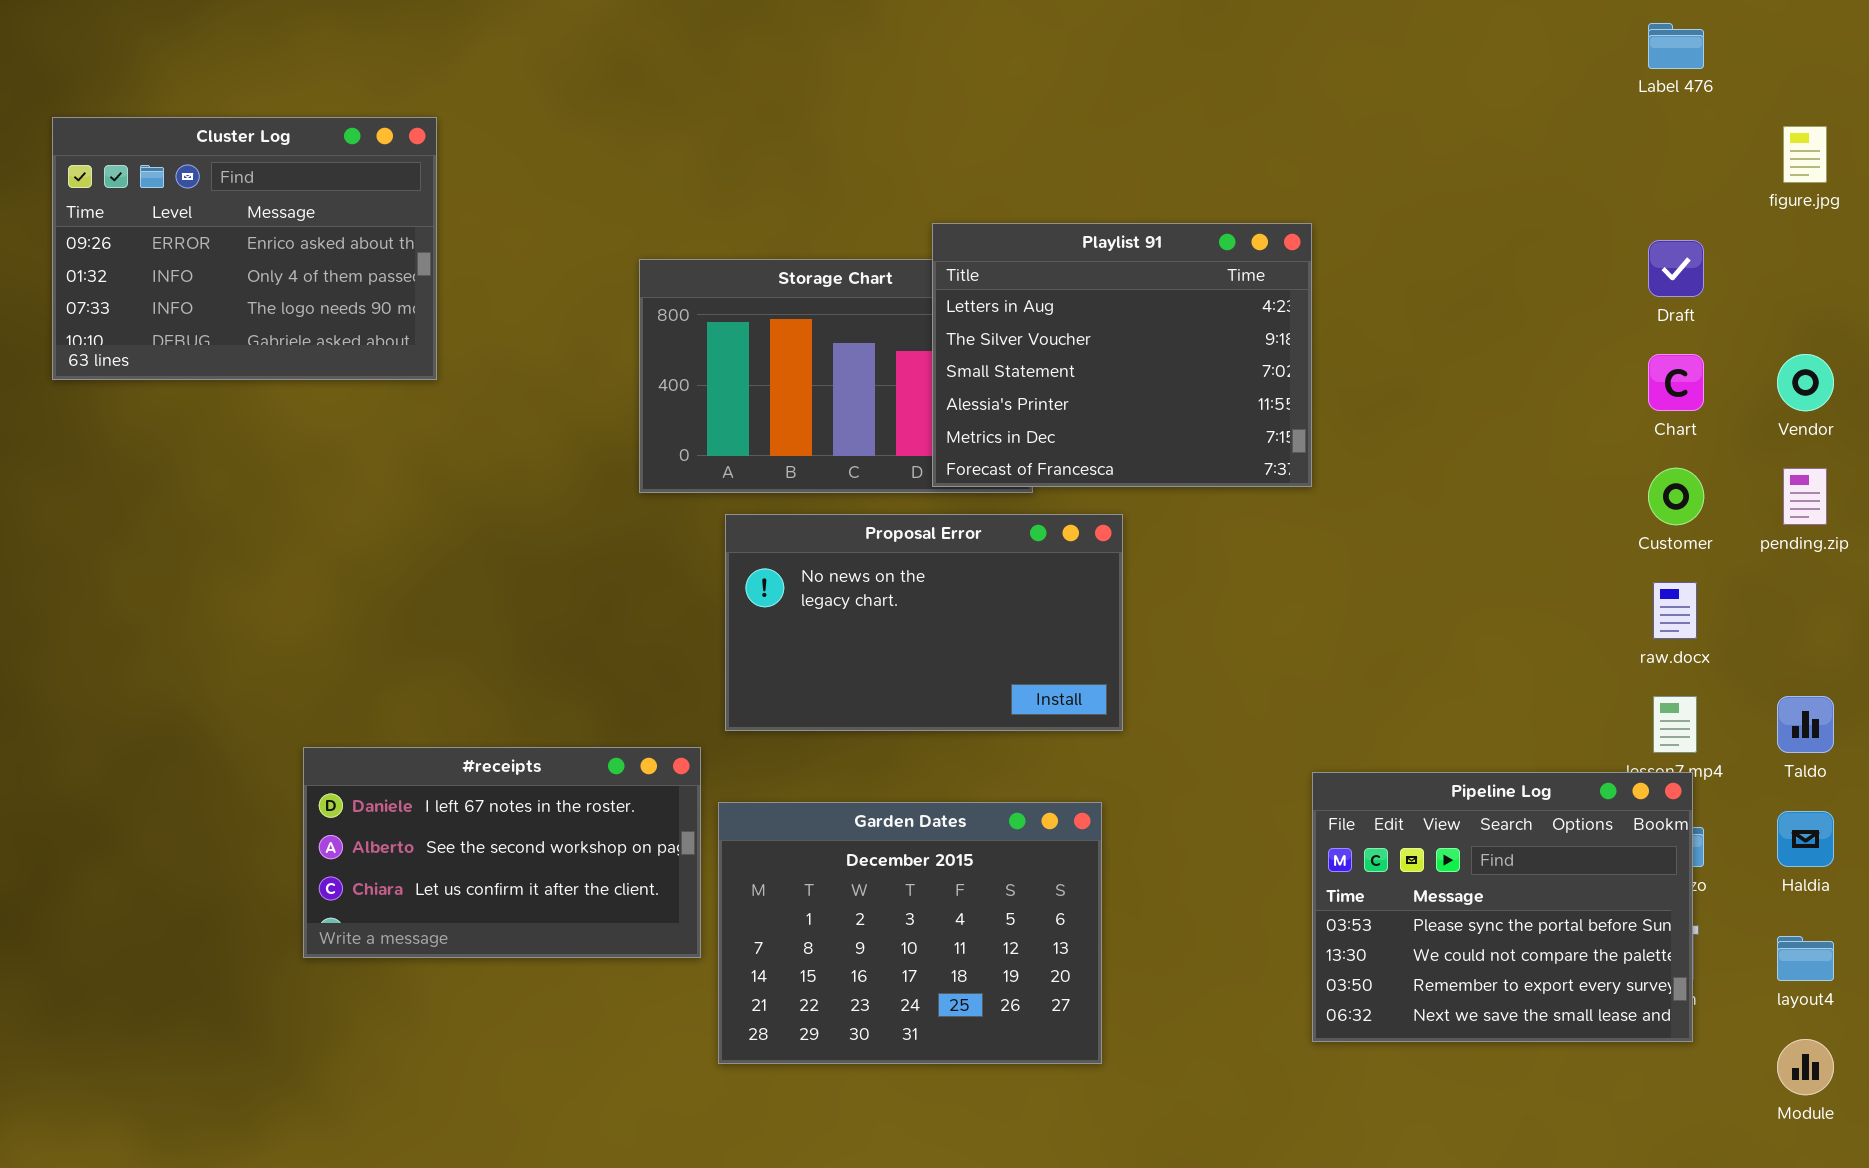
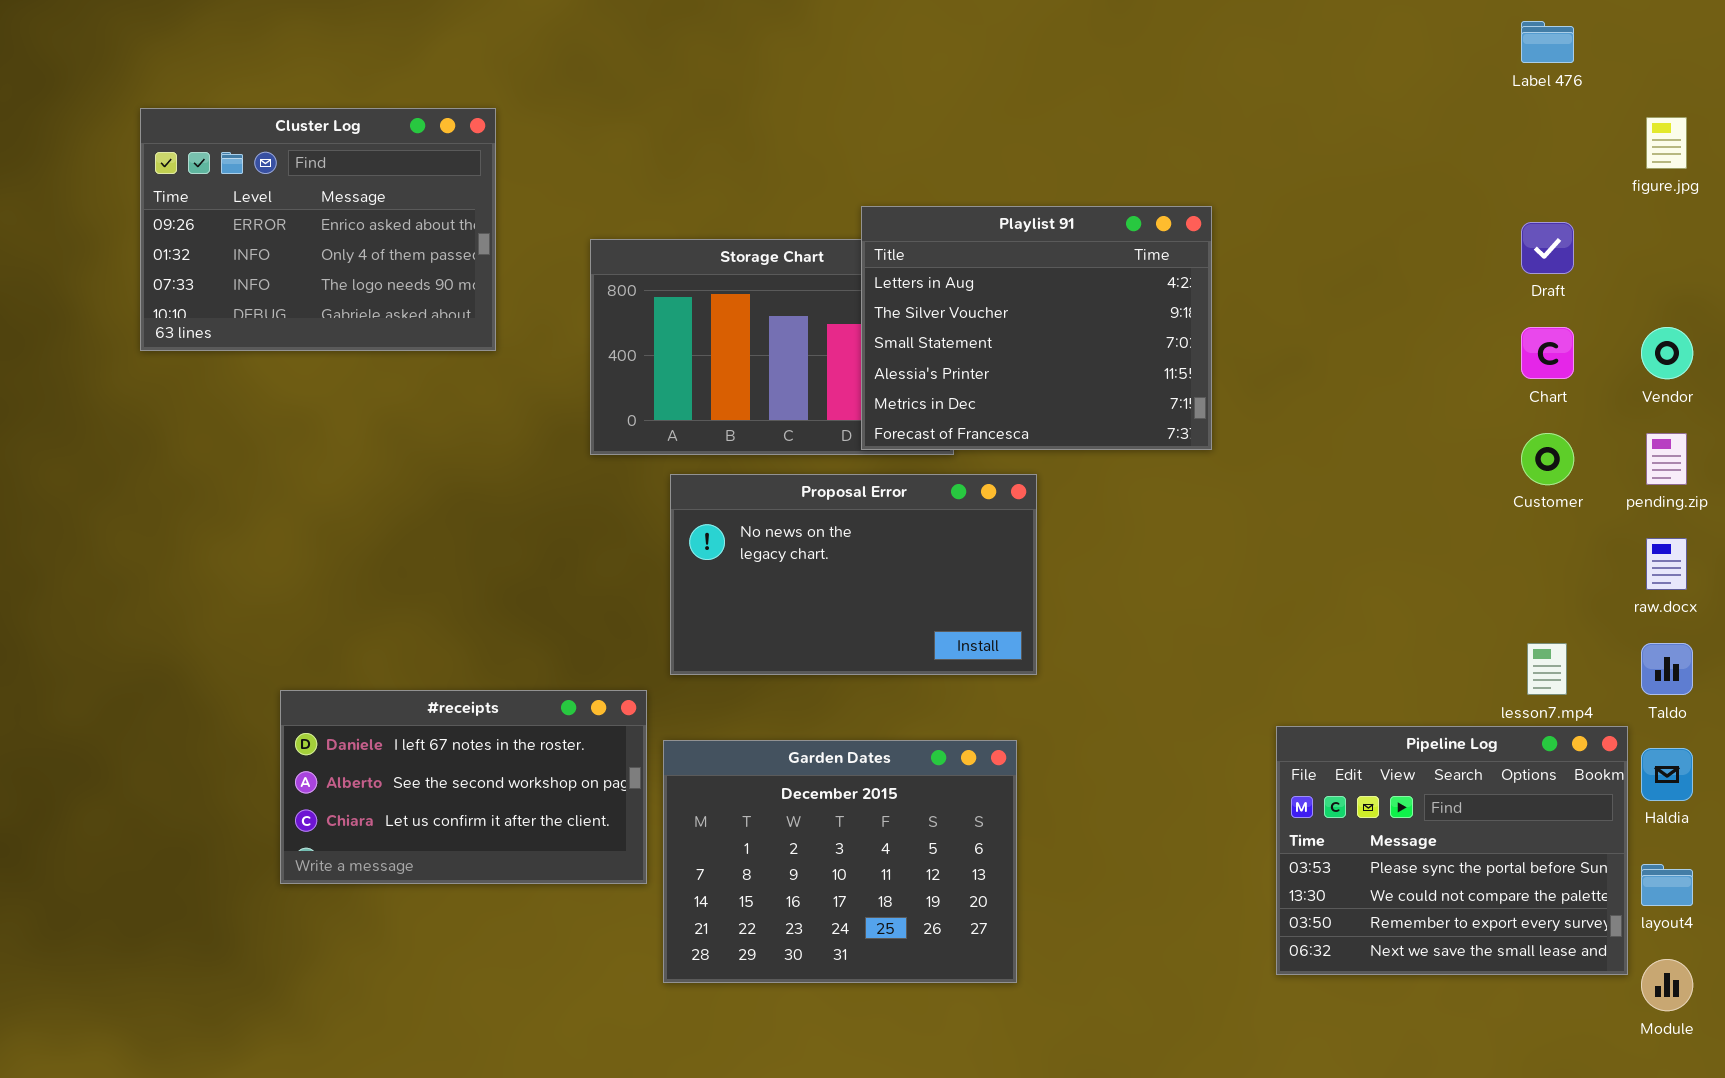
Cluster Log: [52,117,437,380] -> [140,108,496,351], moved
raw.docx: [1653,582,1697,639] -> [1646,538,1687,590], moved
Pipeline Log: [1312,772,1693,1042] -> [1276,726,1628,975], moved

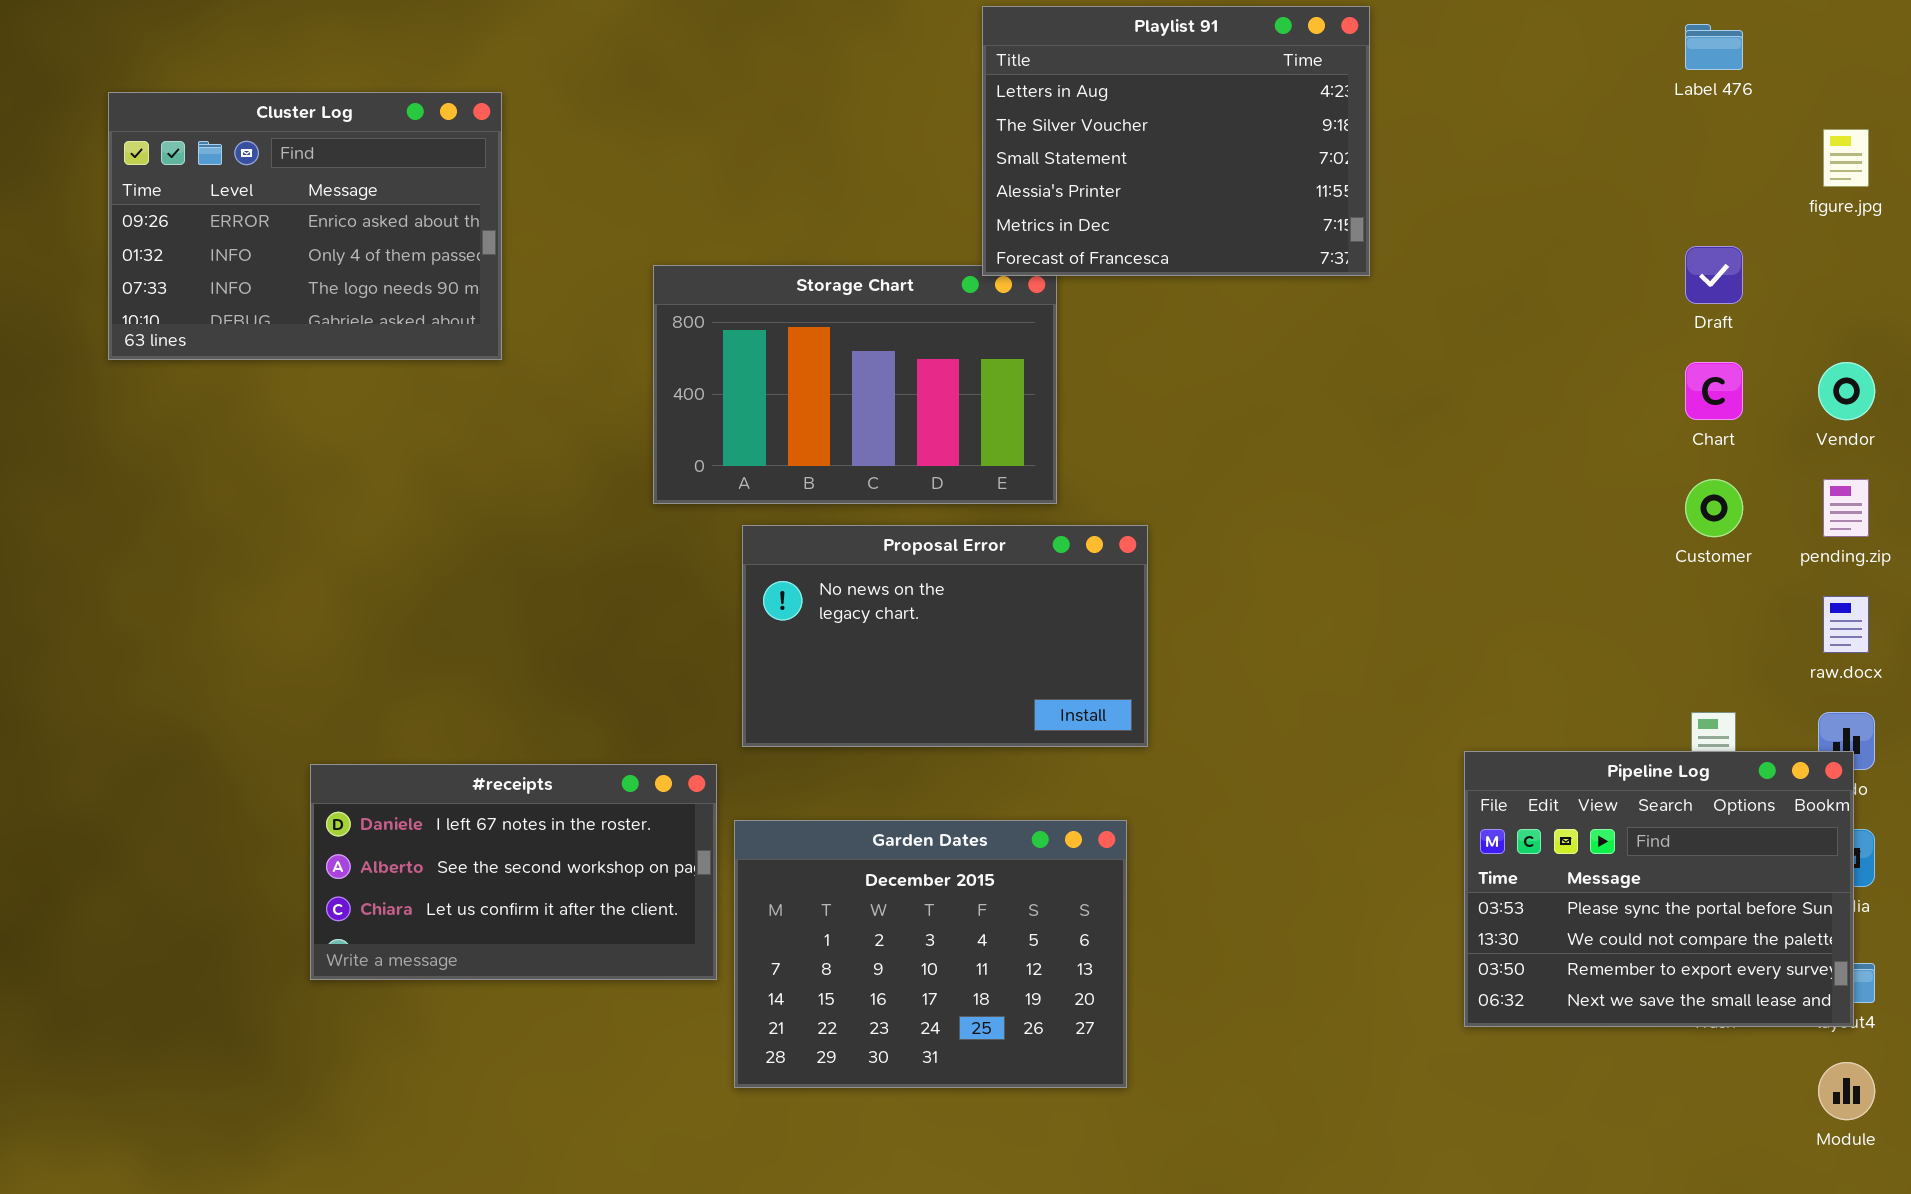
Cluster Log: [140,108,496,351] -> [108,92,502,360], moved
Playlist 91: [861,206,1212,450] -> [982,6,1370,276], moved
Pipeline Log: [1276,726,1628,975] -> [1464,751,1854,1027], moved

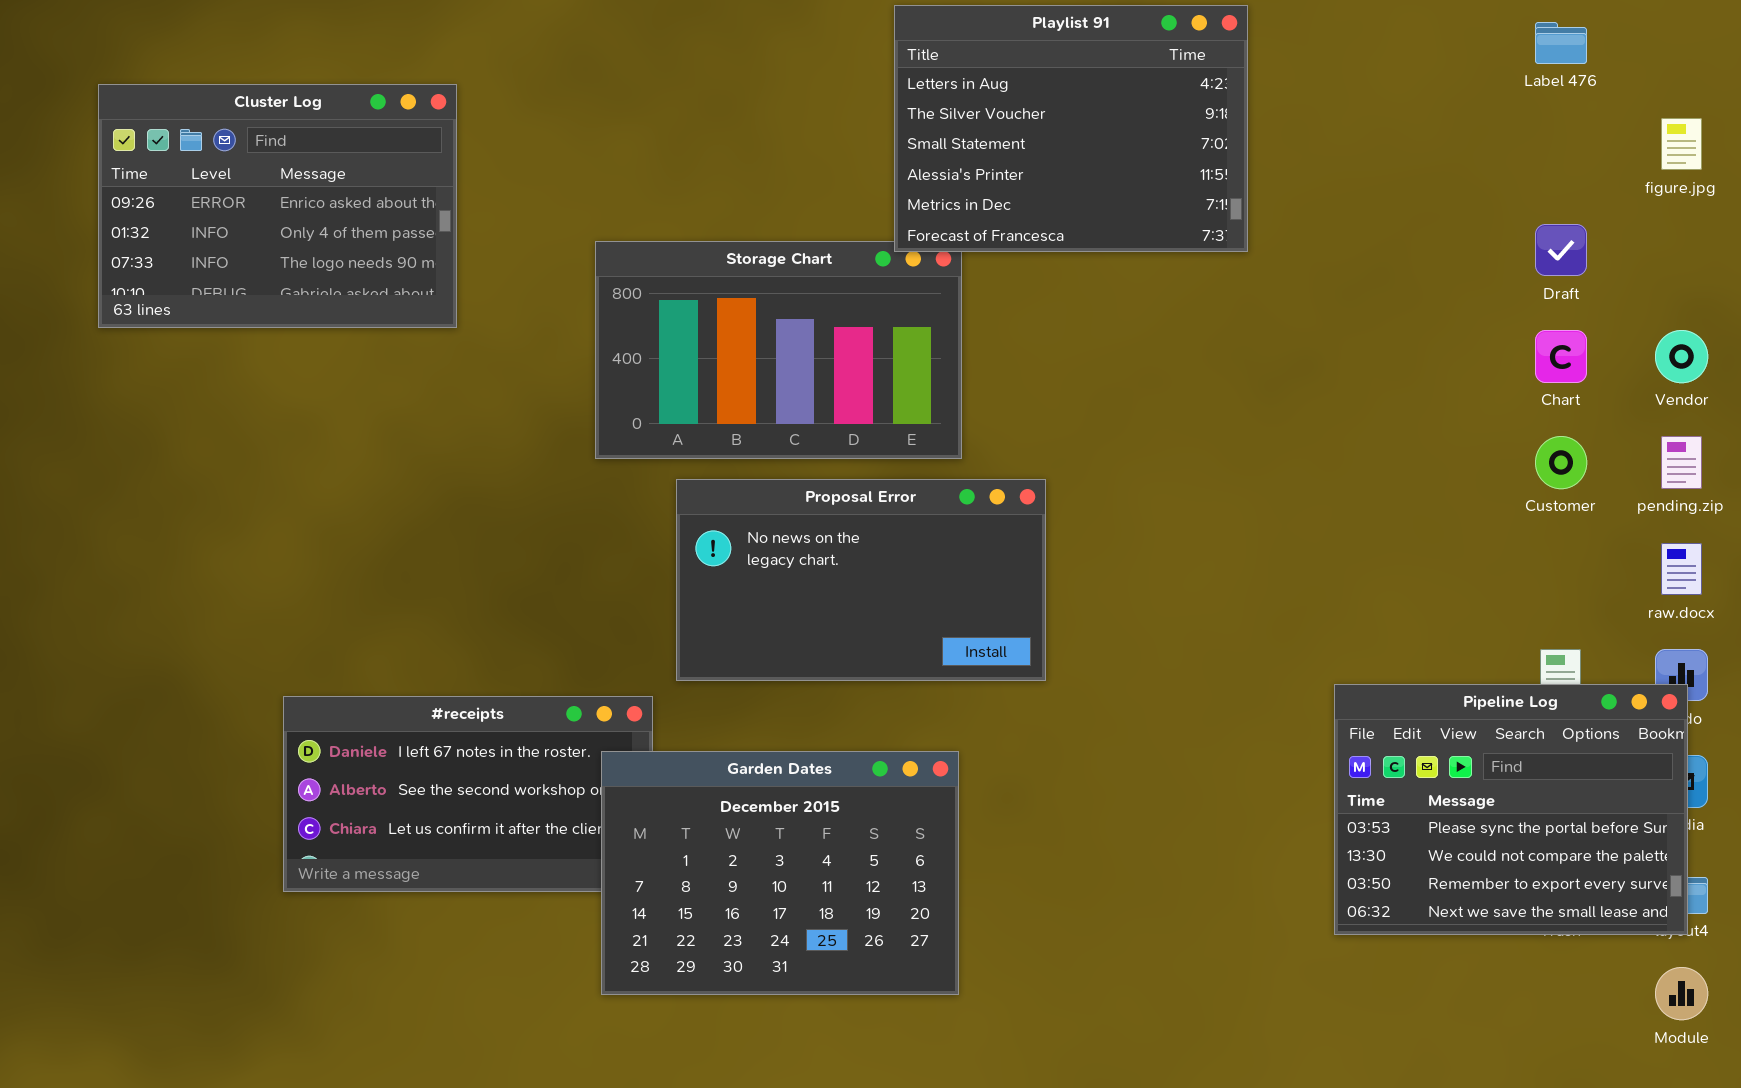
Garden Dates: [734,820,1127,1088] -> [601,751,959,995], moved

